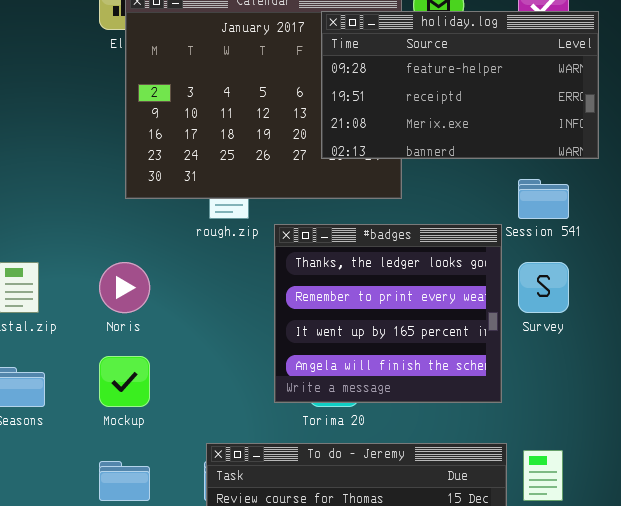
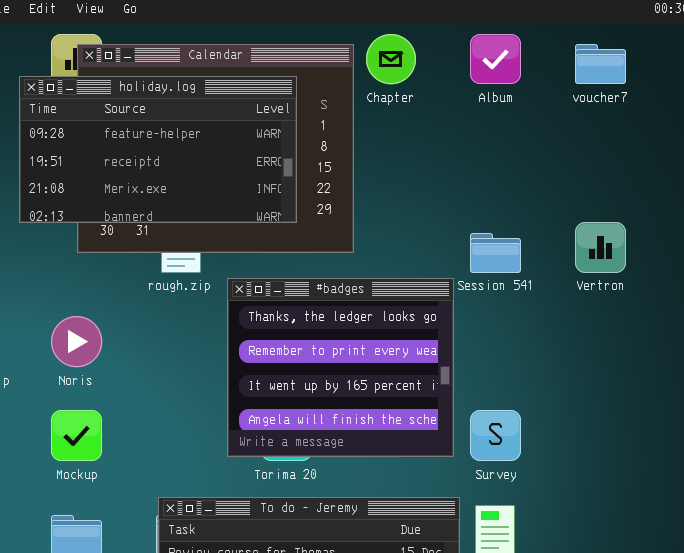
holiday.log: [321,11,599,159] -> [19,76,297,223], moved
Survey: [518,262,569,313] -> [470,410,521,461], moved

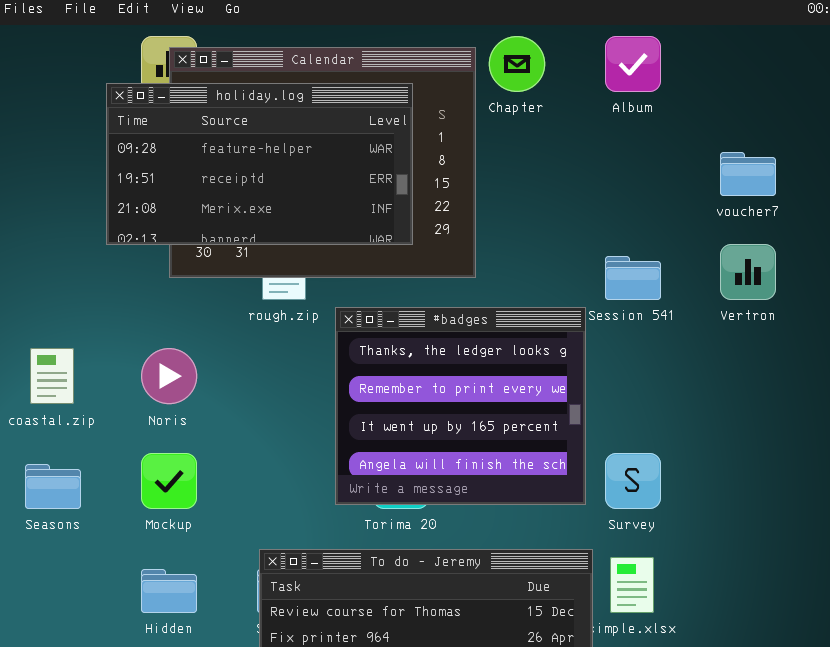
voucher7: [575,44,626,84] -> [720,152,776,196], moved

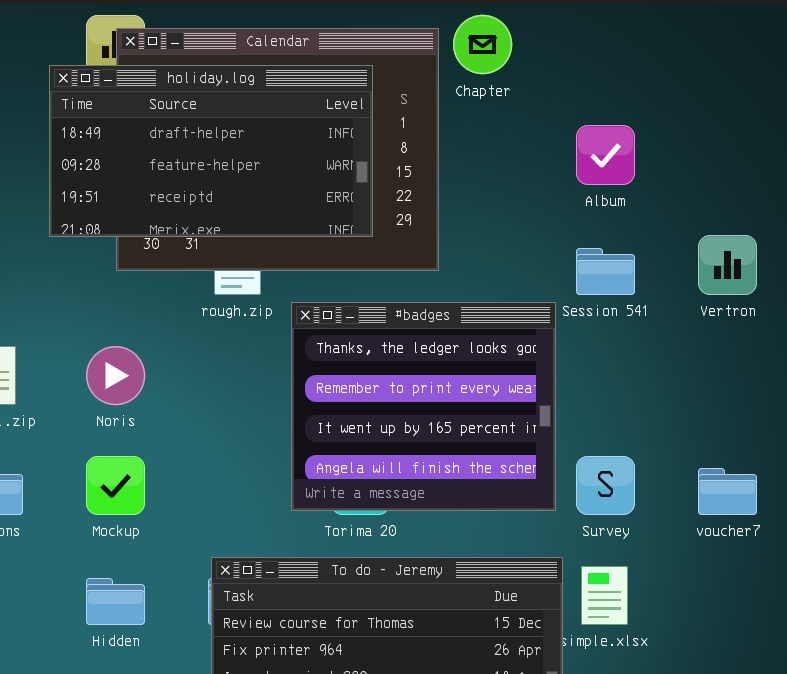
Album: [605,36,661,92] -> [576,125,635,185], moved
holiday.log: [106,83,413,245] -> [49,65,373,237], scrolled up 1 row
voucher7: [720,152,776,196] -> [698,468,757,515], moved

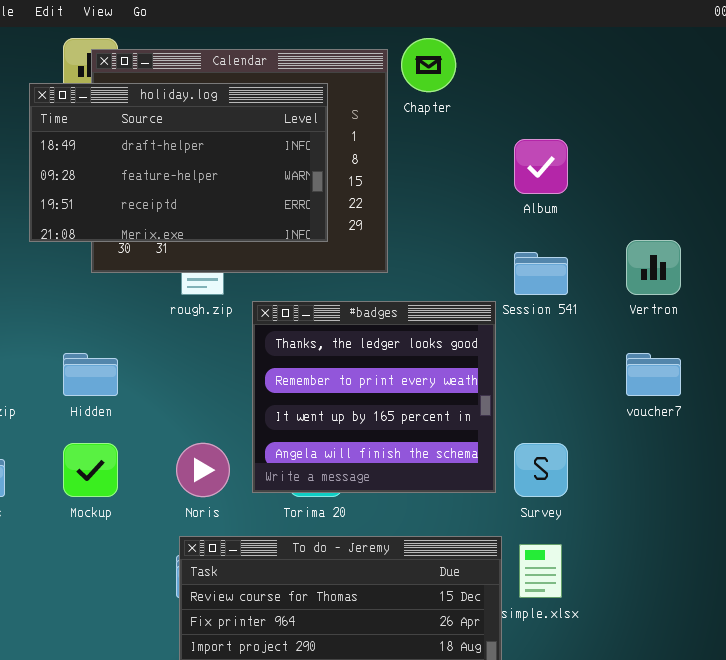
Noris: [86,346,145,405] -> [176,443,230,497], moved
voucher7: [698,468,757,515] -> [626,353,681,396], moved
Hidden: [86,578,145,625] -> [63,353,118,396], moved

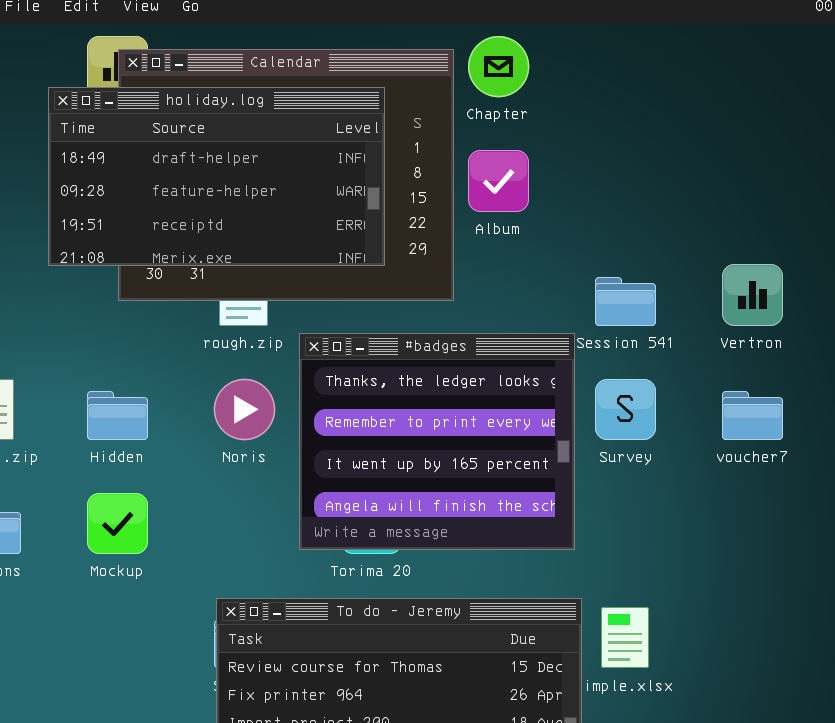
Album: [514,139,568,194] -> [468,150,529,212], moved
Noris: [176,443,230,497] -> [214,379,275,440], moved
Survey: [514,443,568,497] -> [595,379,656,440], moved

